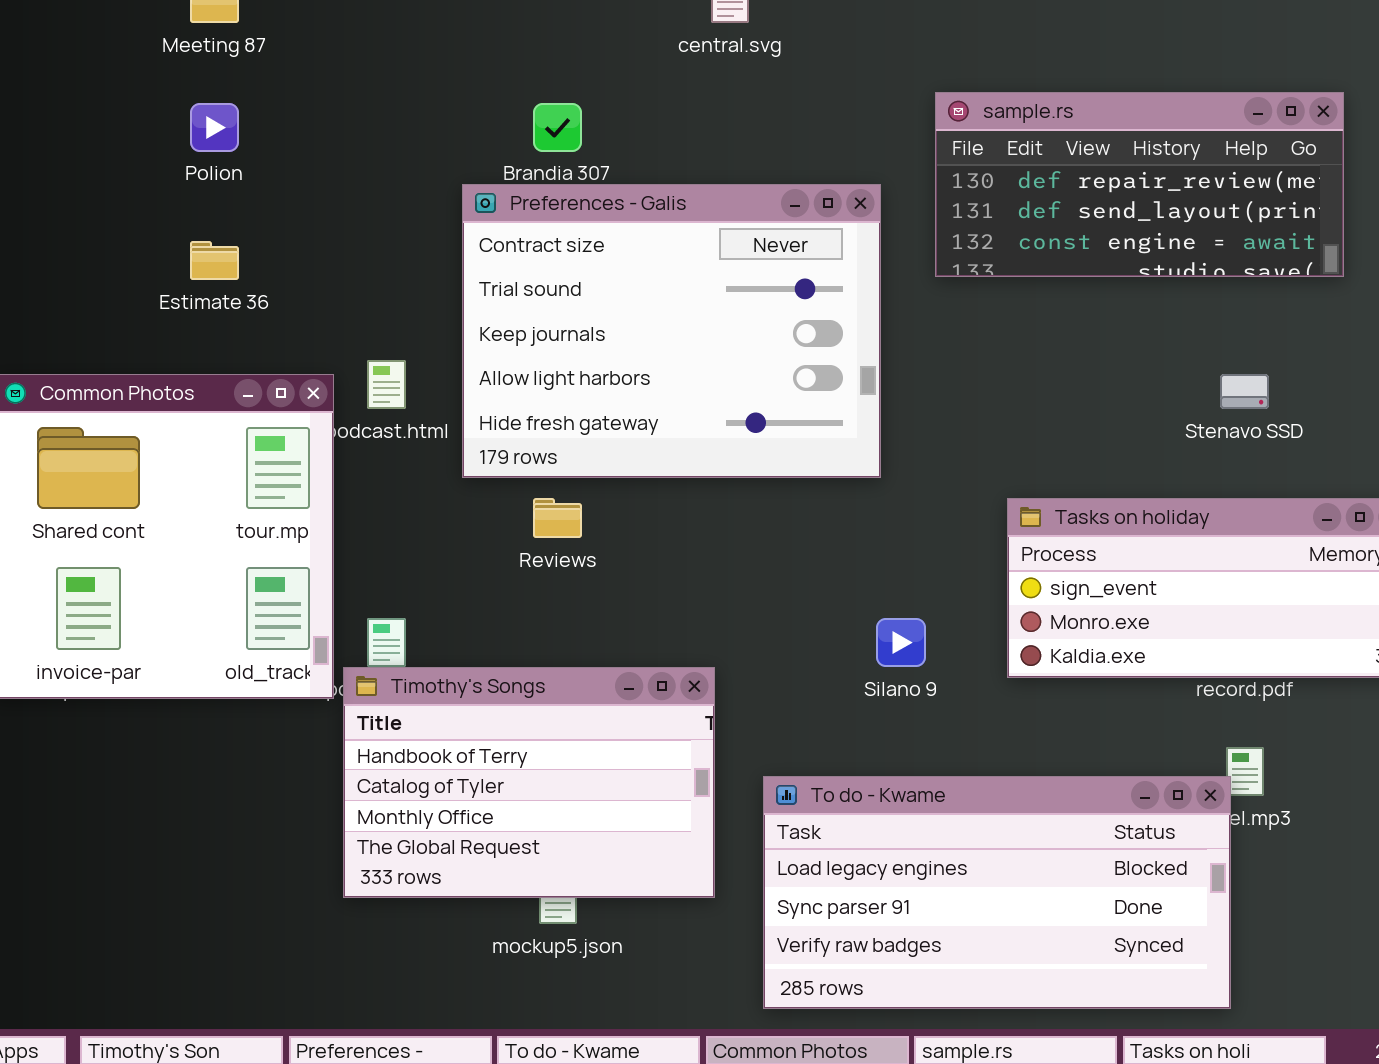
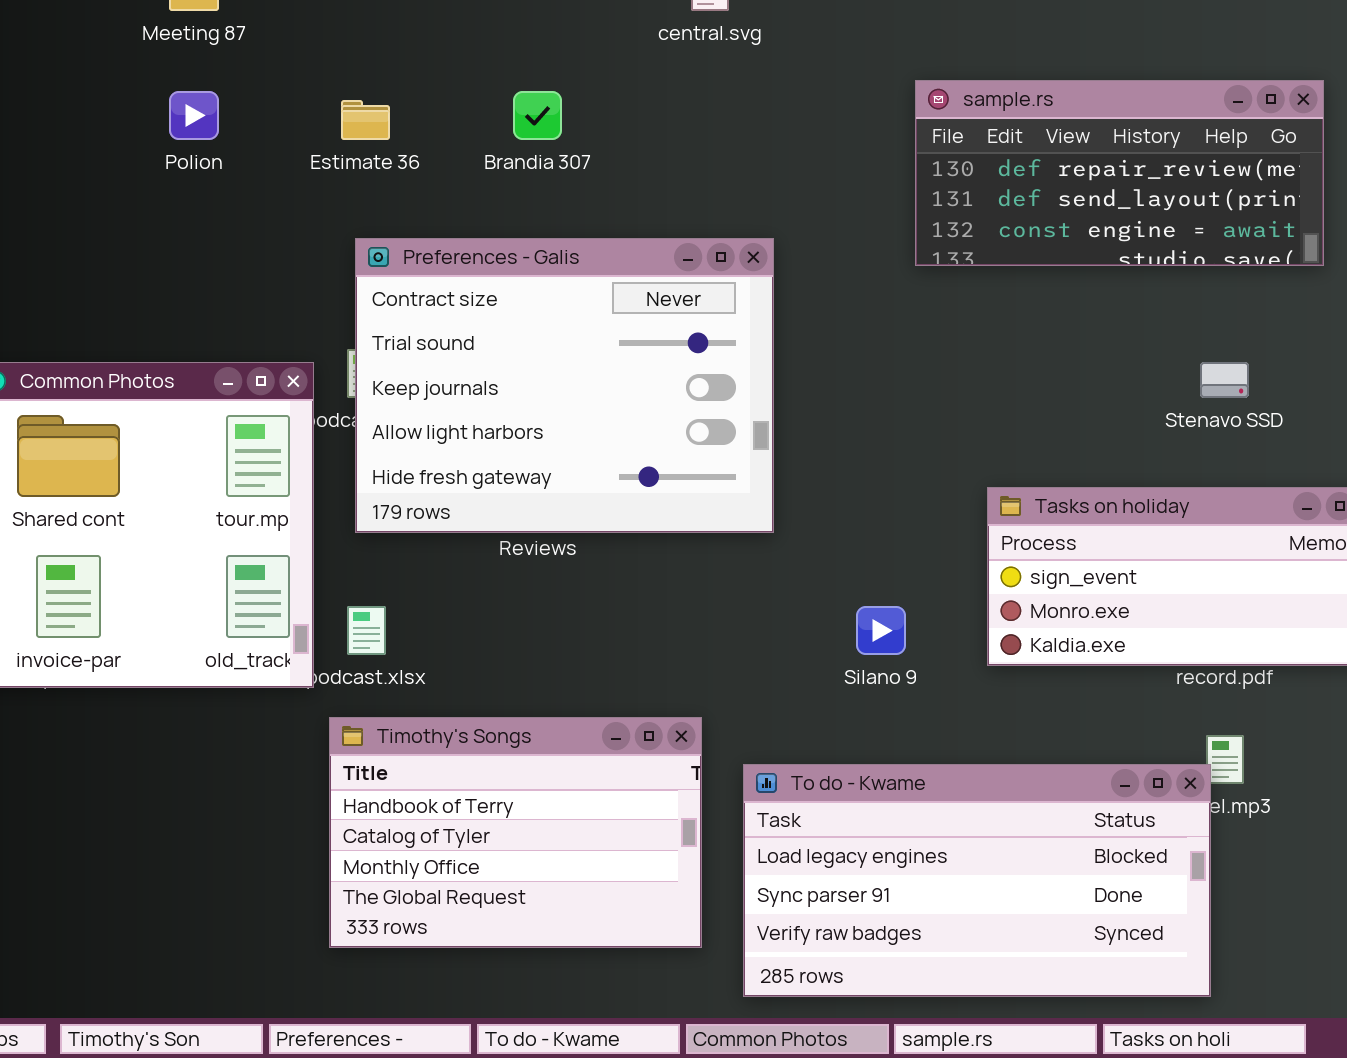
Preferences - Galis: [462,184,881,478] -> [355,238,774,533], moved
Estimate 36: [190,241,239,280] -> [341,100,390,140], moved
Timothy's Songs: [343,667,715,898] -> [329,717,702,948], moved

